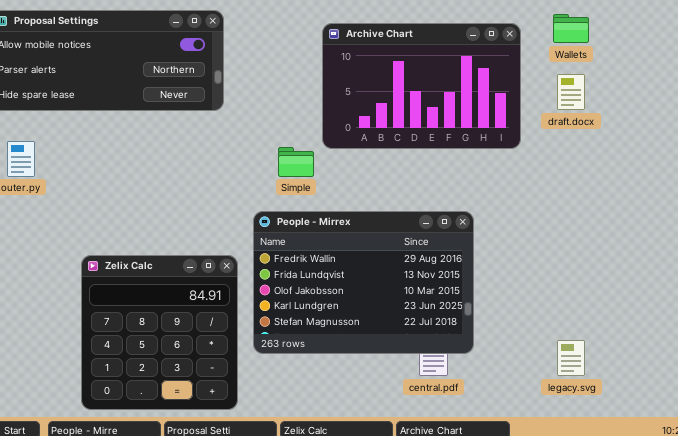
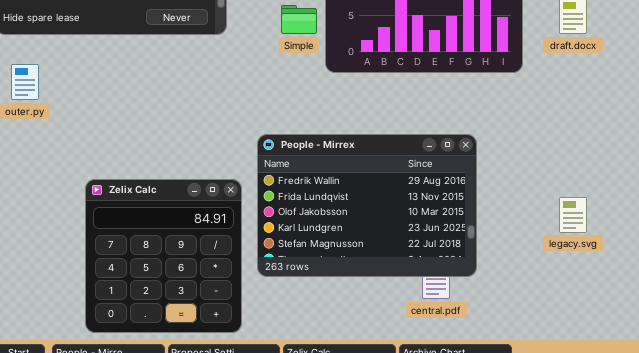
Simple: [278,147,314,177] -> [281,5,317,34], moved
legacy.svg: [557,340,585,376] -> [559,197,587,233], moved

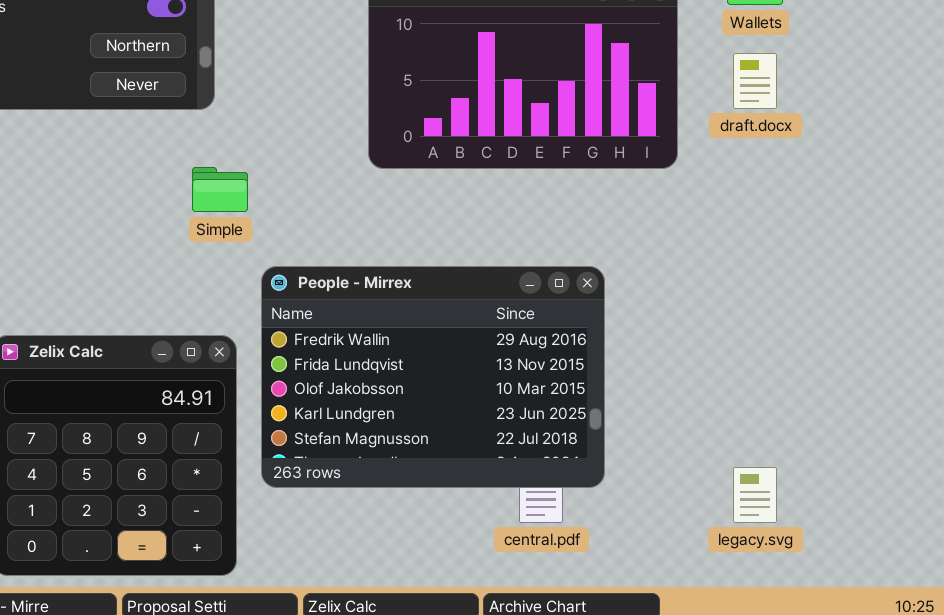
Simple: [281,5,317,34] -> [192,167,248,212], moved
legacy.svg: [559,197,587,233] -> [733,467,777,523], moved

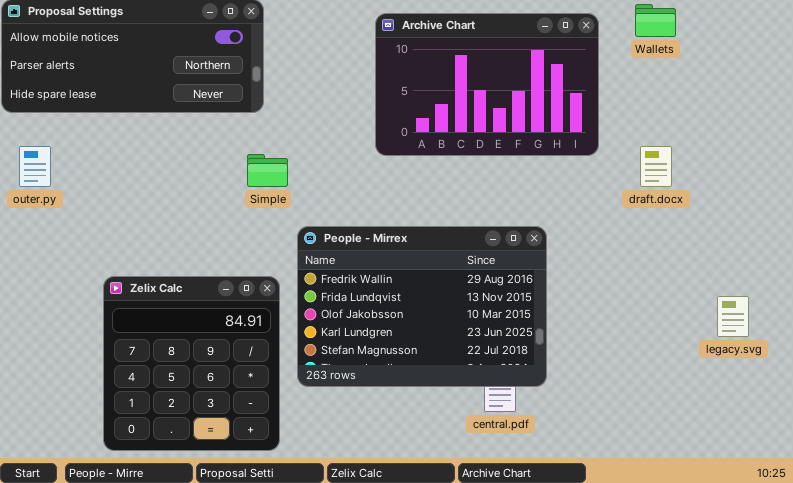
draft.docx: [733,53,777,109] -> [640,146,672,187], moved
legacy.svg: [733,467,777,523] -> [717,296,749,337], moved

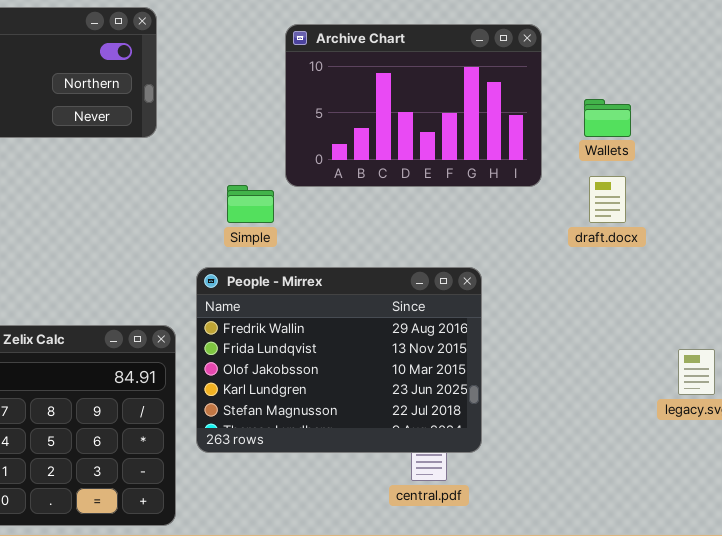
Wallets: [635,4,676,37] -> [584,99,631,137], moved
Simple: [247,154,288,187] -> [227,185,274,223], moved

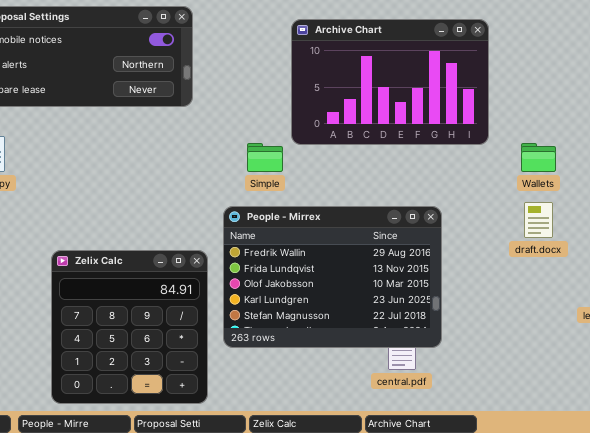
Wallets: [584,99,631,137] -> [521,143,556,172], moved
draft.docx: [589,176,626,223] -> [524,202,553,238], moved

